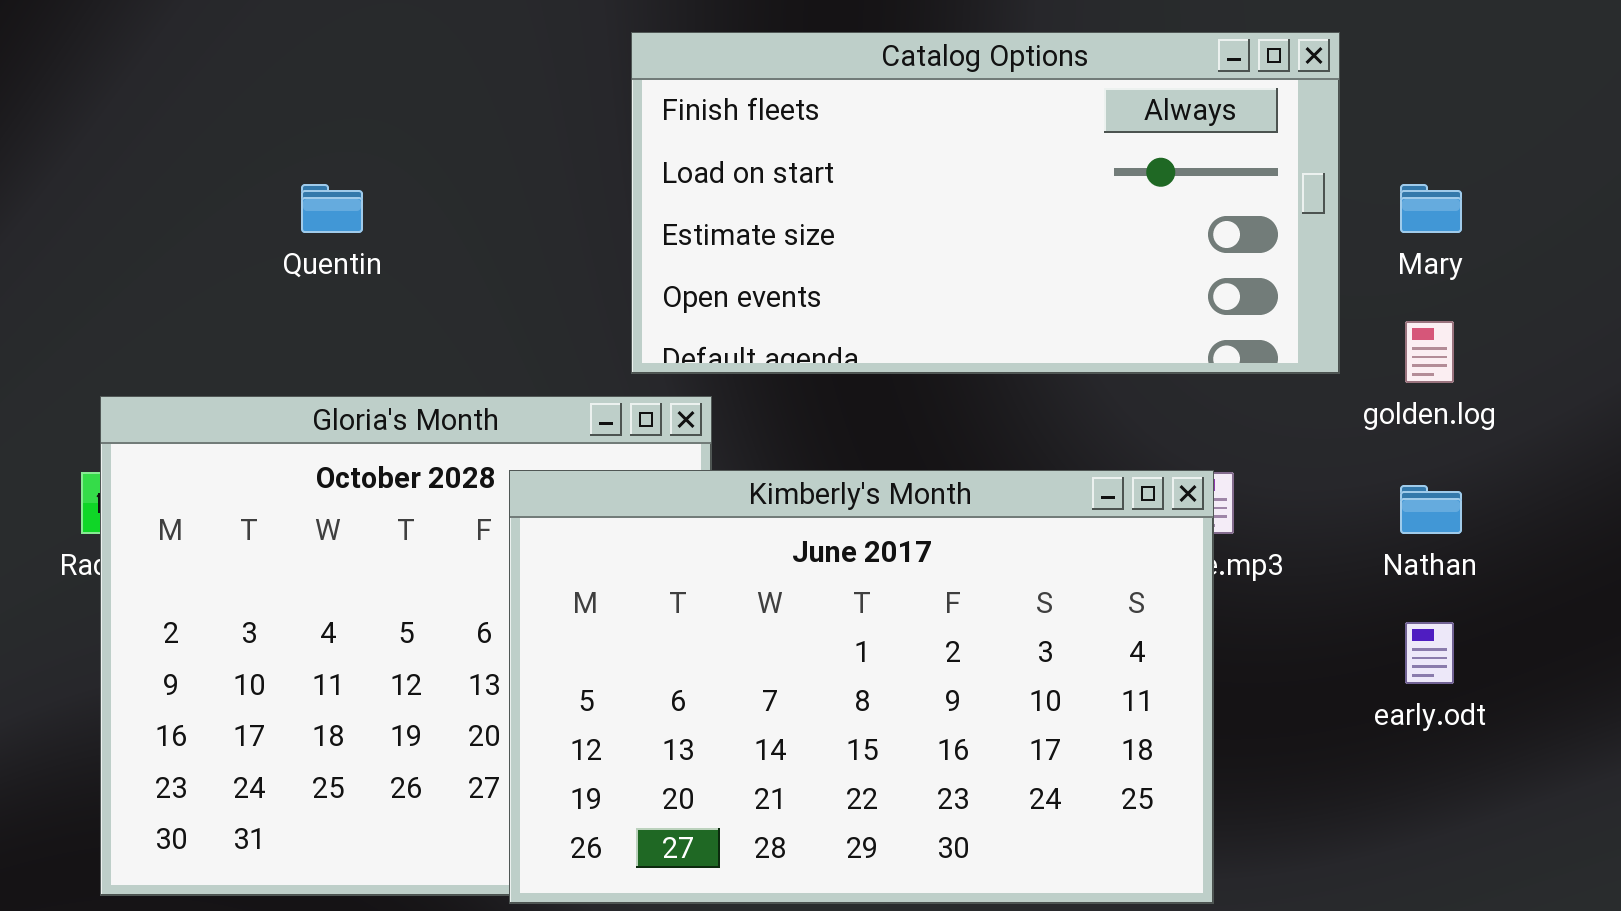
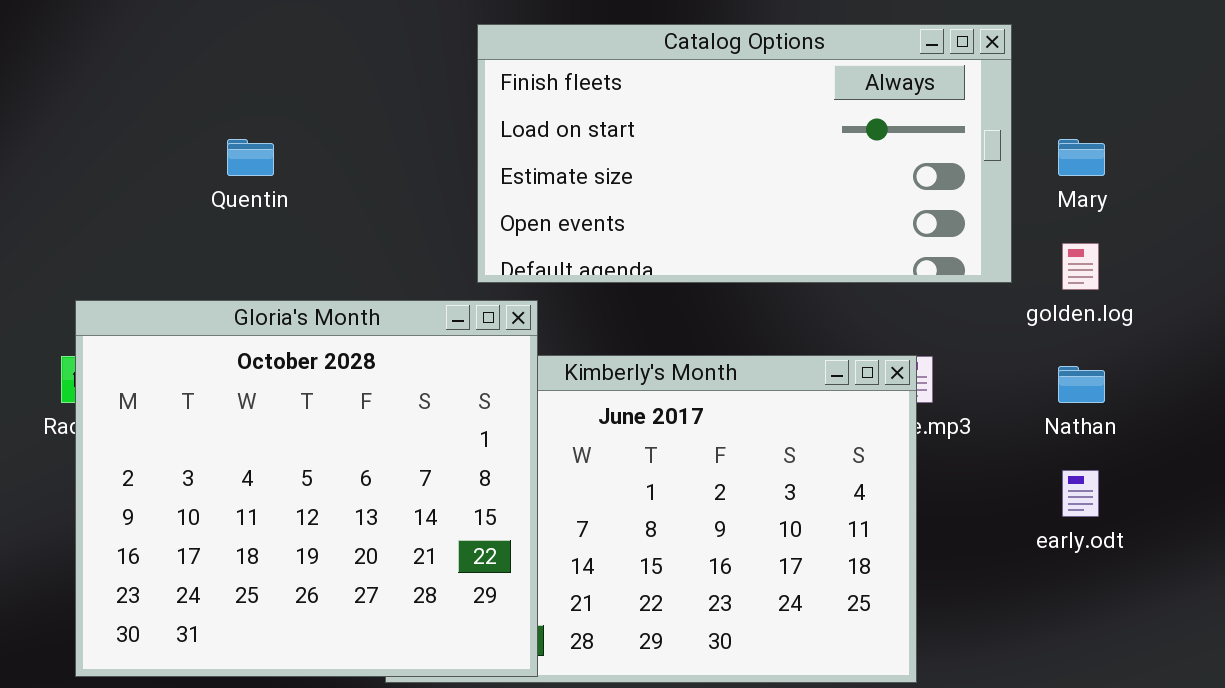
Gloria's Month: [100,396,712,896] -> [75,300,538,677], raised

